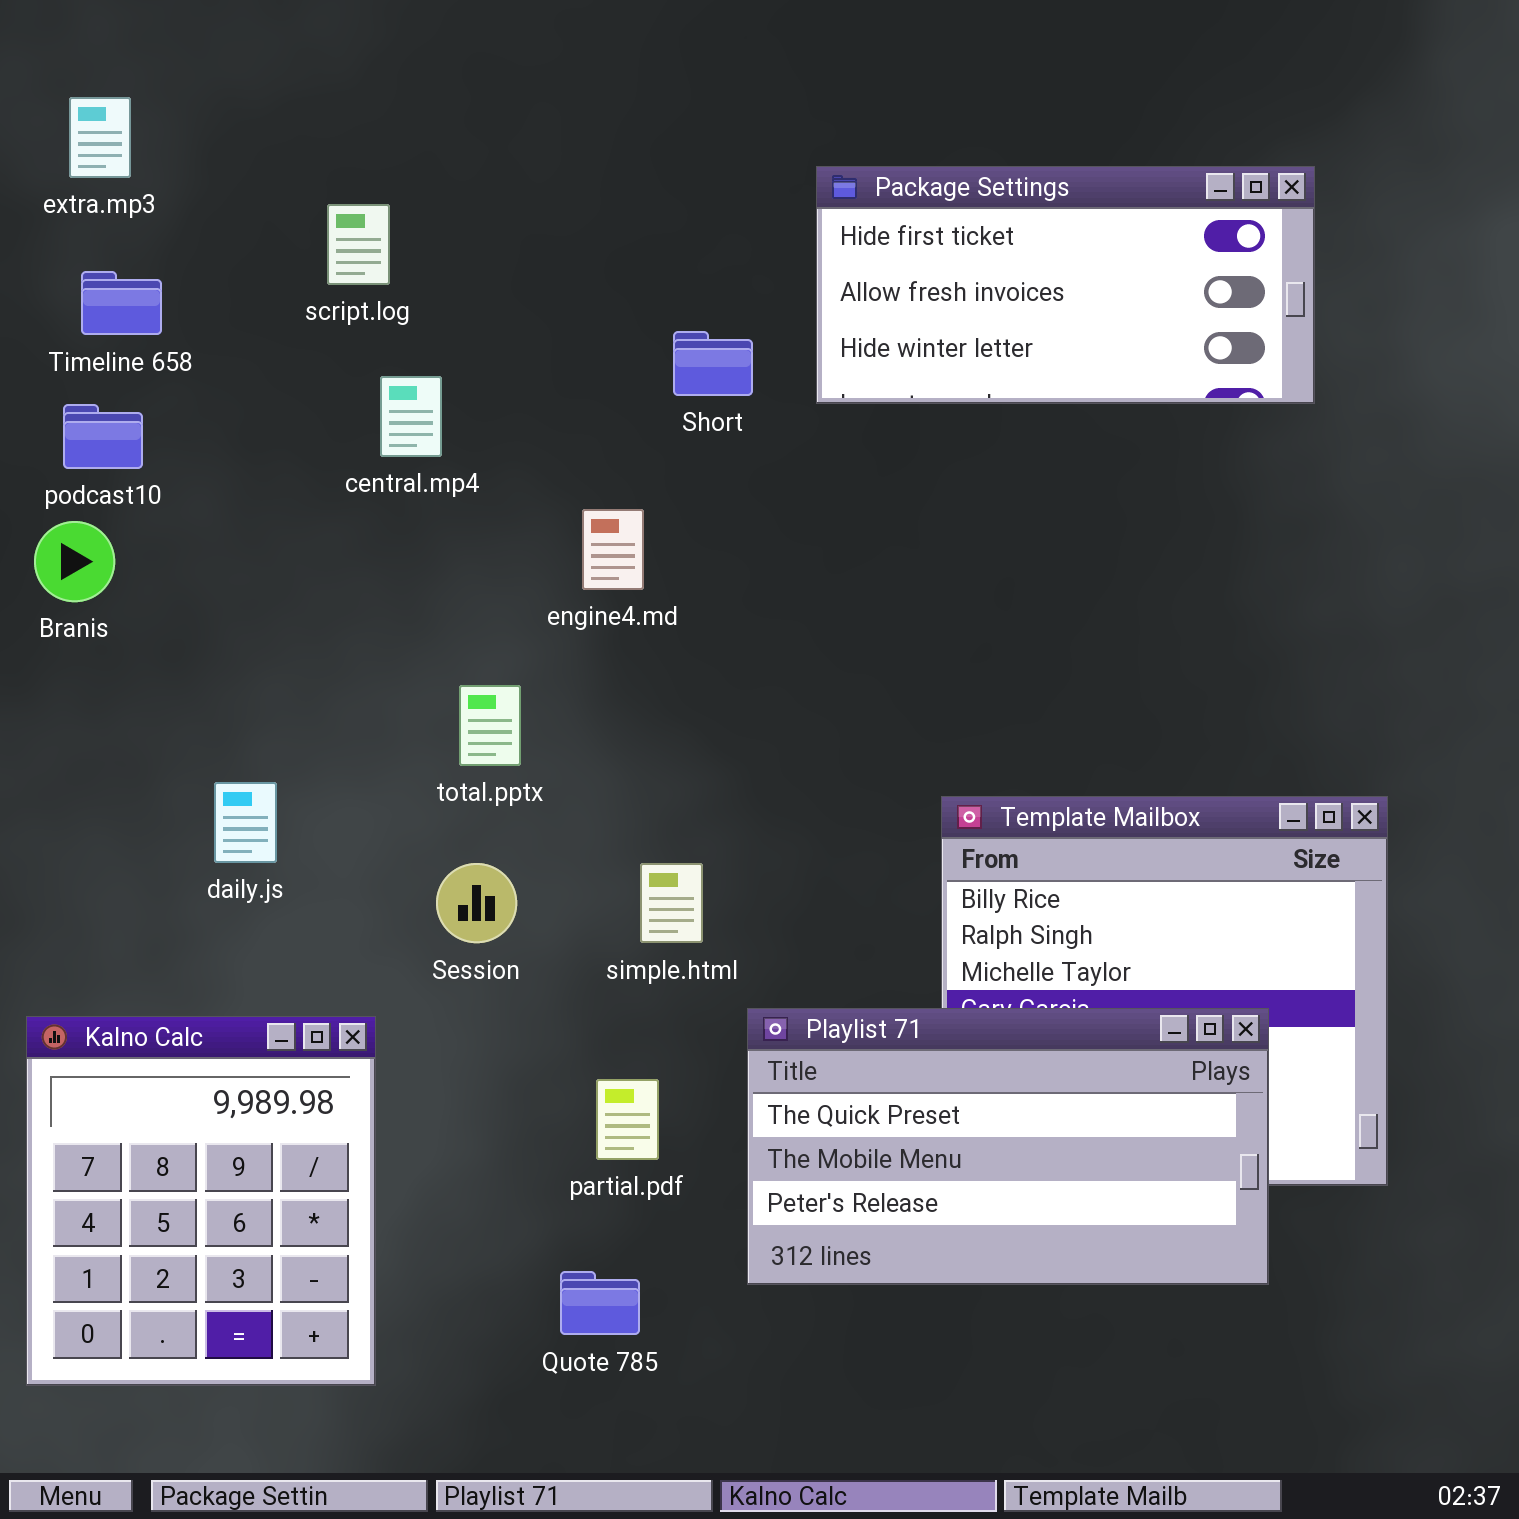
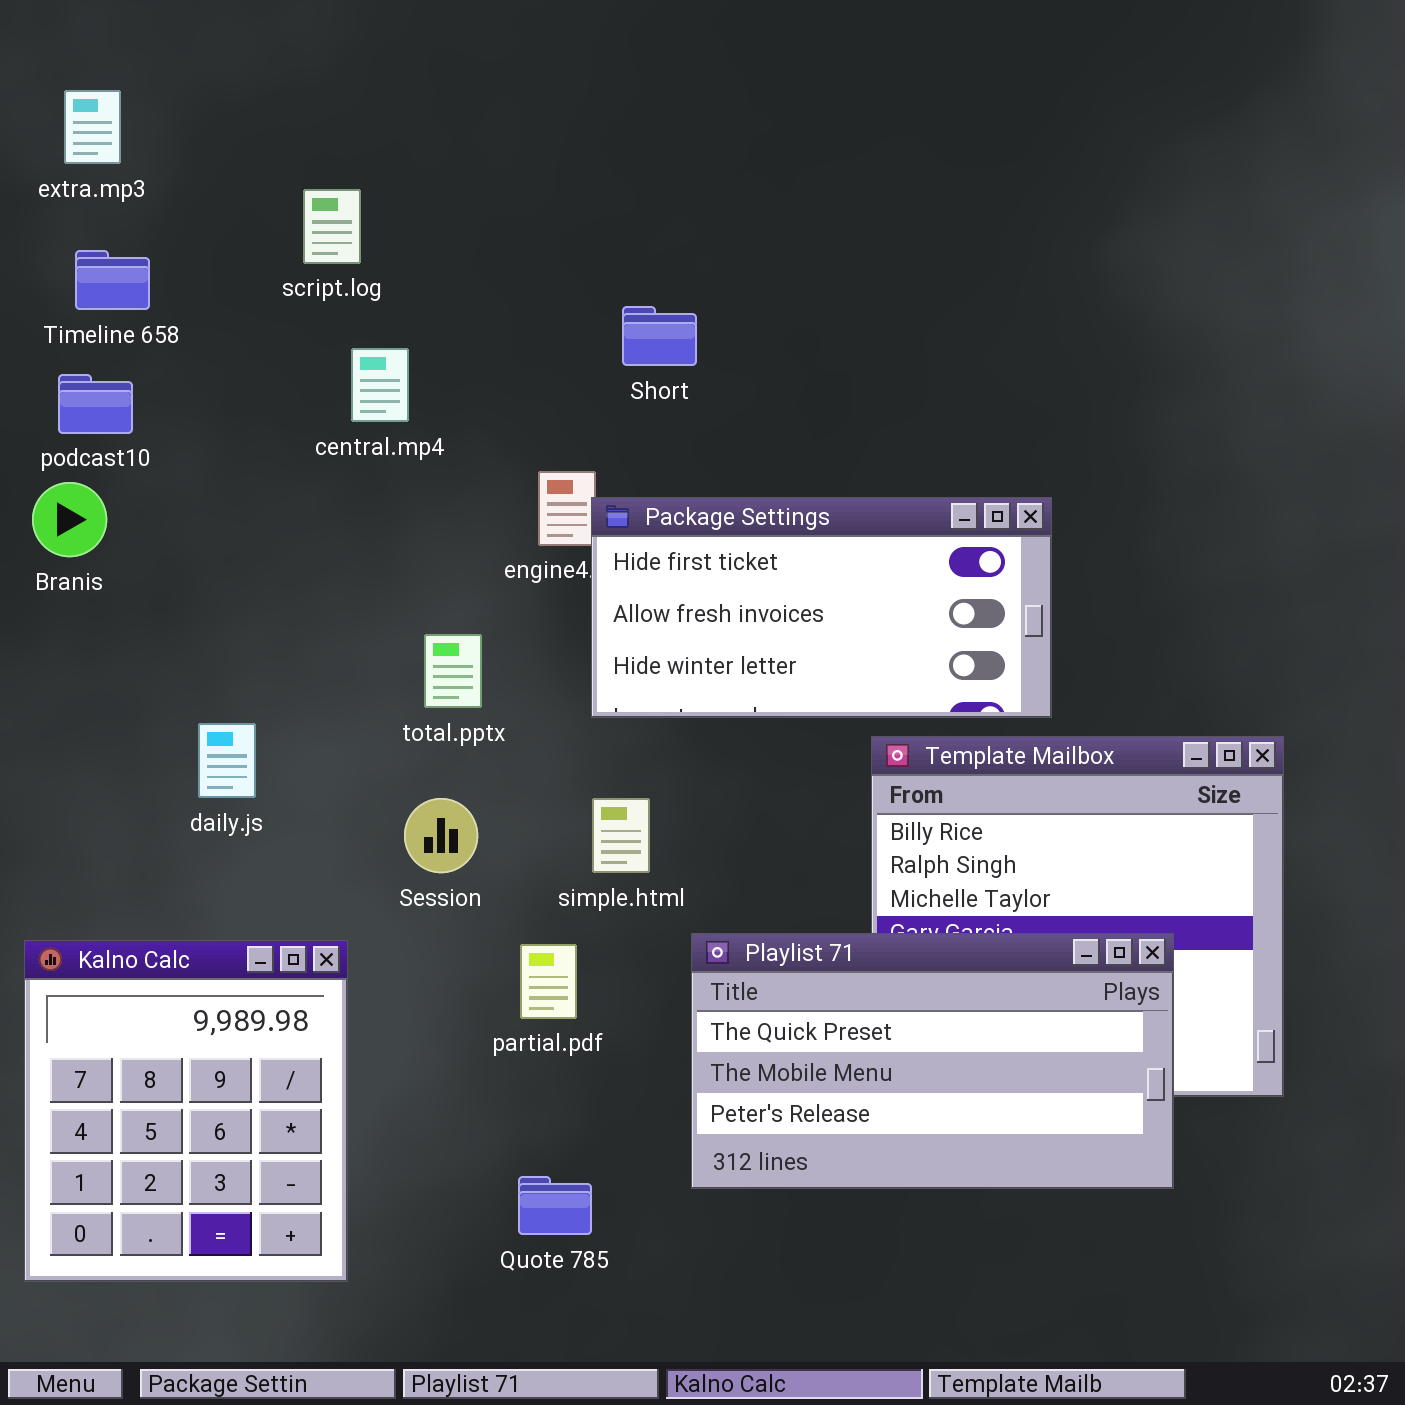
Package Settings: [816,166,1315,404] -> [591,497,1052,718], moved
partial.pdf: [596,1079,659,1160] -> [520,944,577,1019], moved

